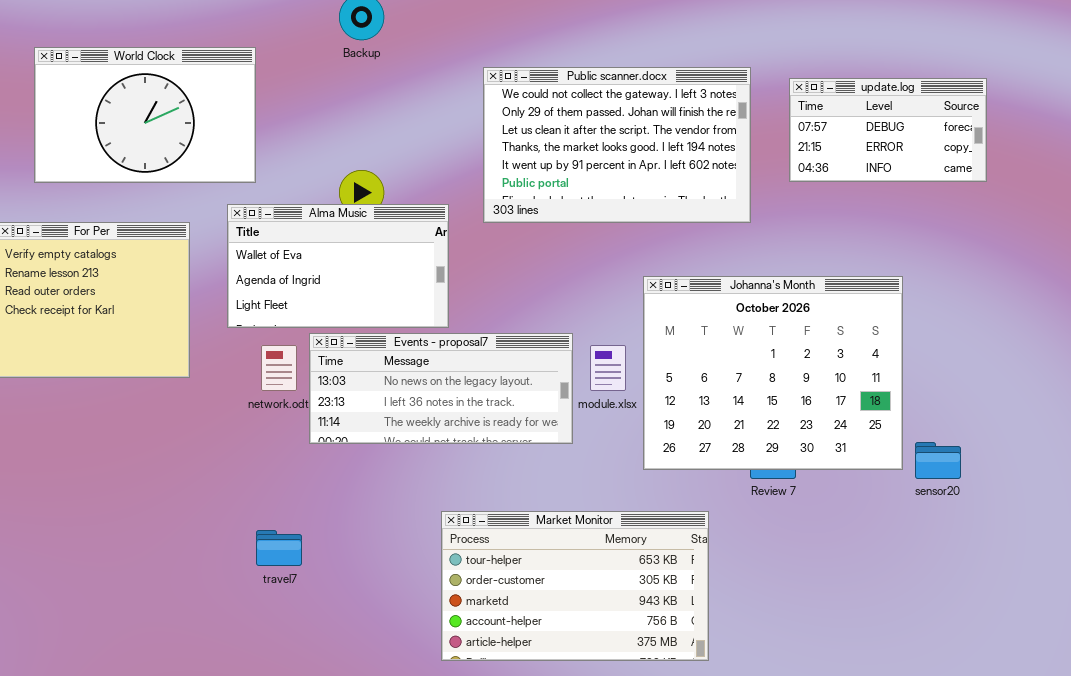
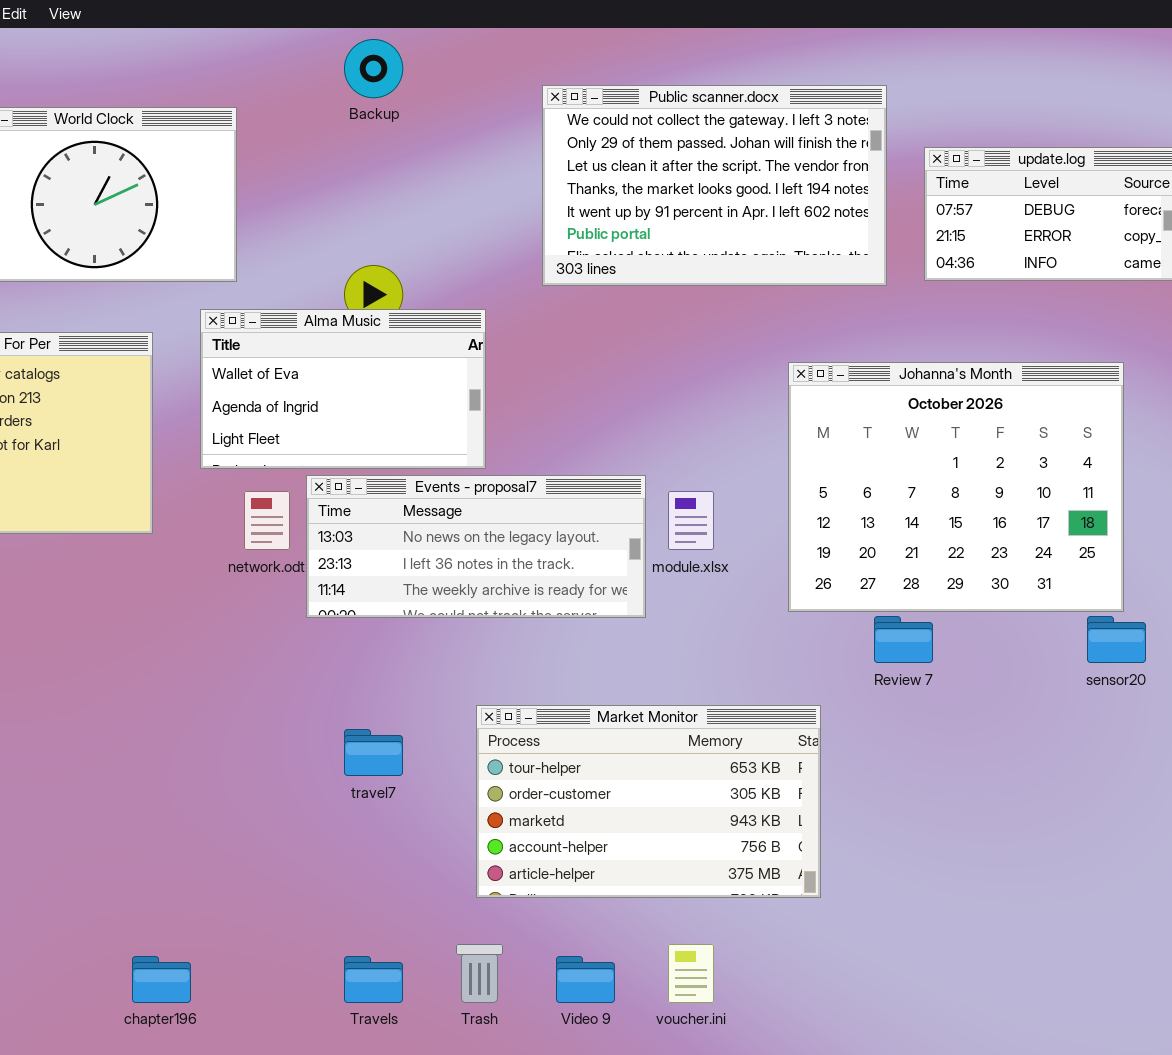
Public scanner.docx: [483,67,751,223] -> [542,85,887,286], moved
Johanna's Month: [643,276,903,470] -> [788,362,1124,612], moved
travel7: [256,530,302,566] -> [344,729,403,776], moved

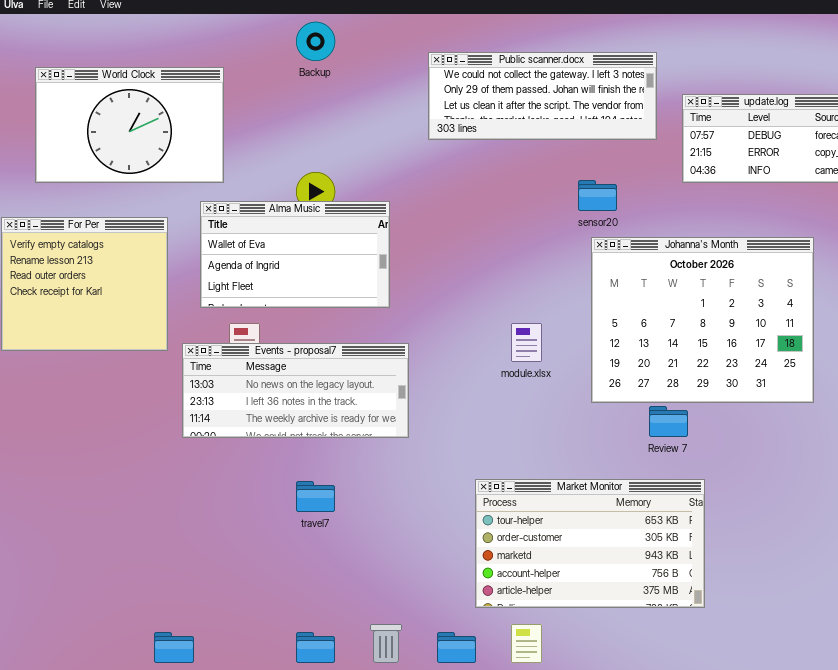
Public scanner.docx: [542,85,887,286] -> [428,52,657,140], resized
Events - proposal7: [306,475,646,618] -> [182,343,409,438], moved
sensor20: [1087,616,1146,663] -> [578,180,617,211], moved
Market Monitor: [476,705,821,898] -> [475,479,705,608], moved

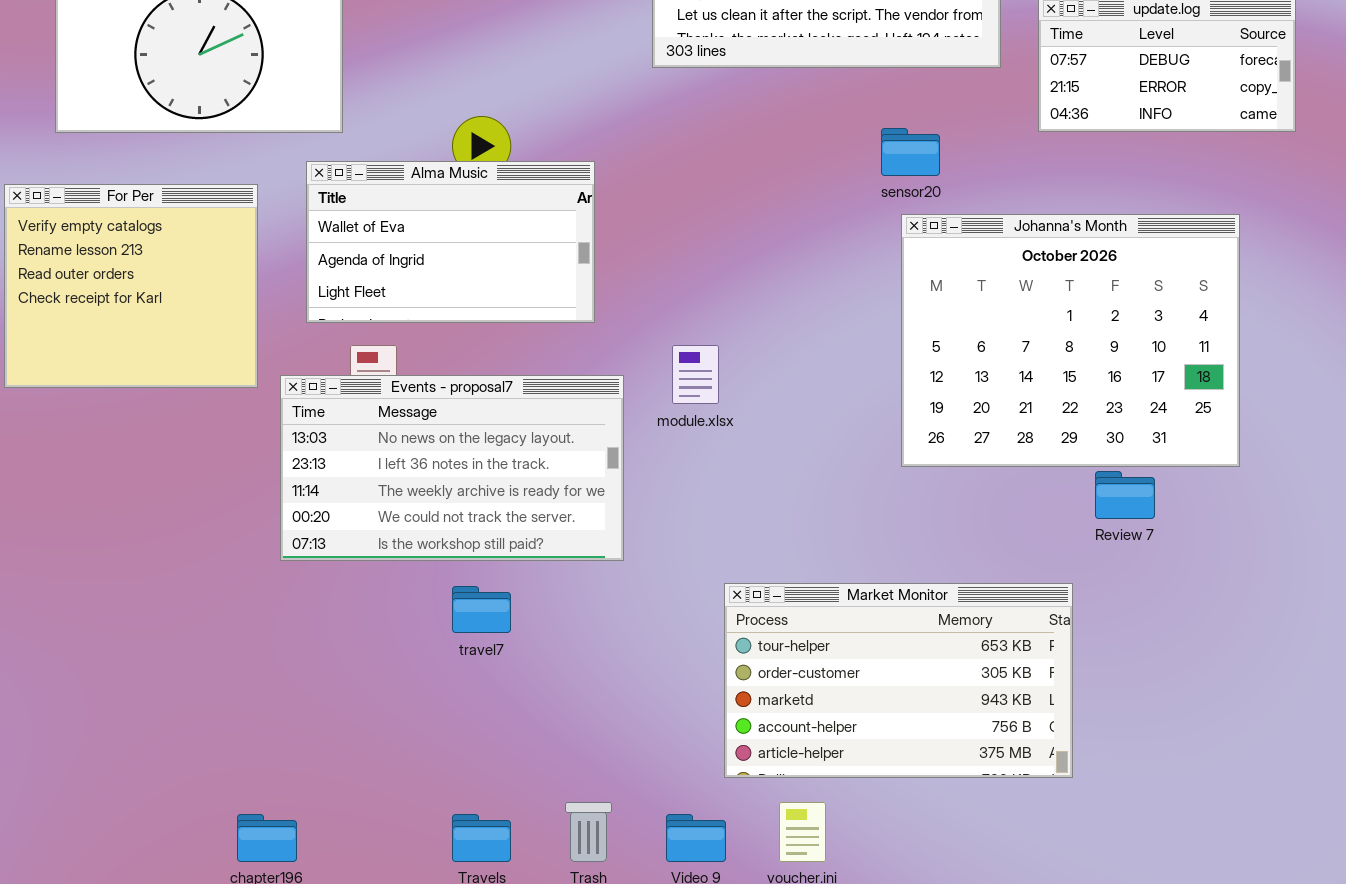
module.xlsx: [511,323,542,362] -> [672,345,719,404], moved
Events - proposal7: [182,343,409,438] -> [280,375,624,561], resized
Review 7: [649,406,688,437] -> [1095,471,1155,519], moved

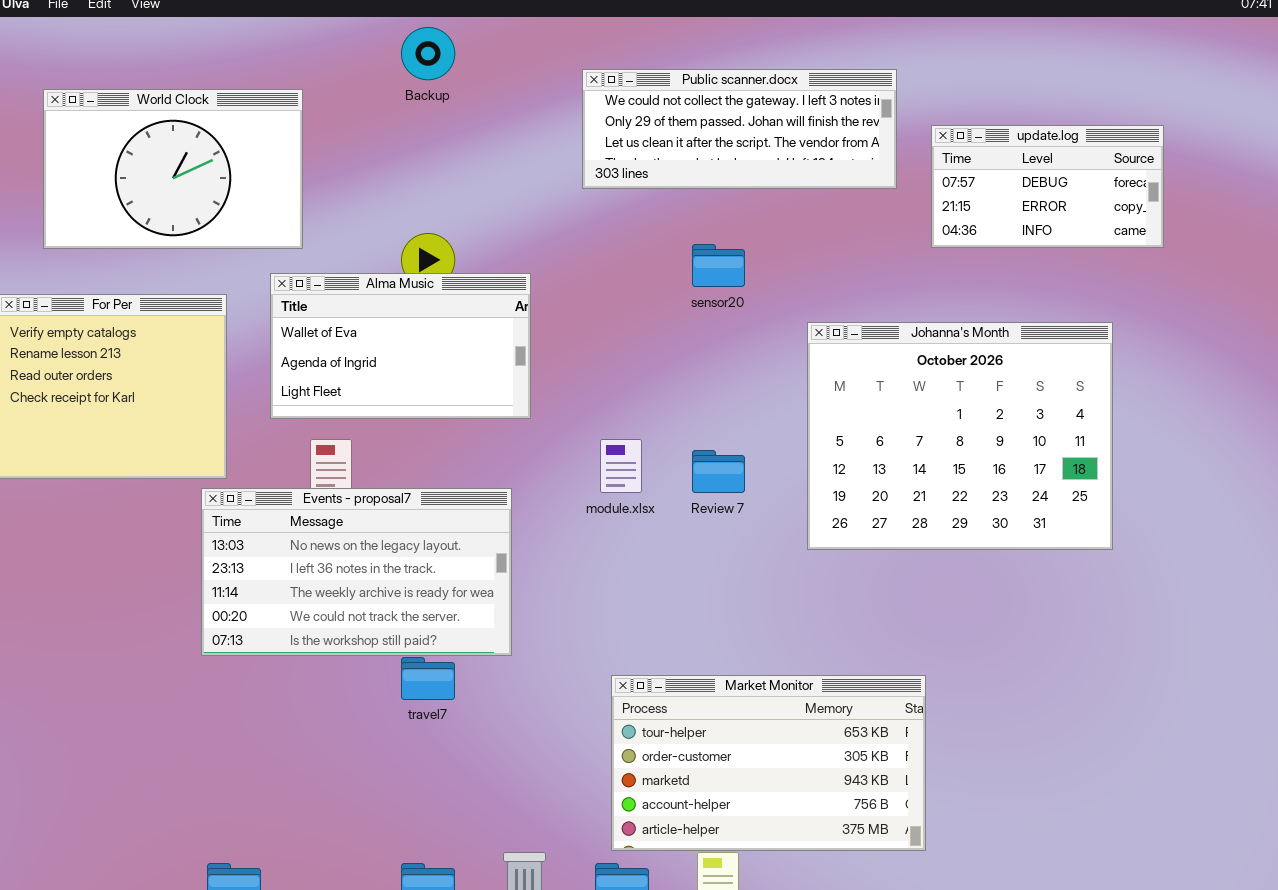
sensor20: [881,128,940,176] -> [692,244,745,287], moved
Events - proposal7: [280,375,624,561] -> [201,488,512,656], moved
Review 7: [1095,471,1155,519] -> [692,450,745,493], moved
Market Monitor: [724,583,1073,778] -> [611,675,926,851], moved

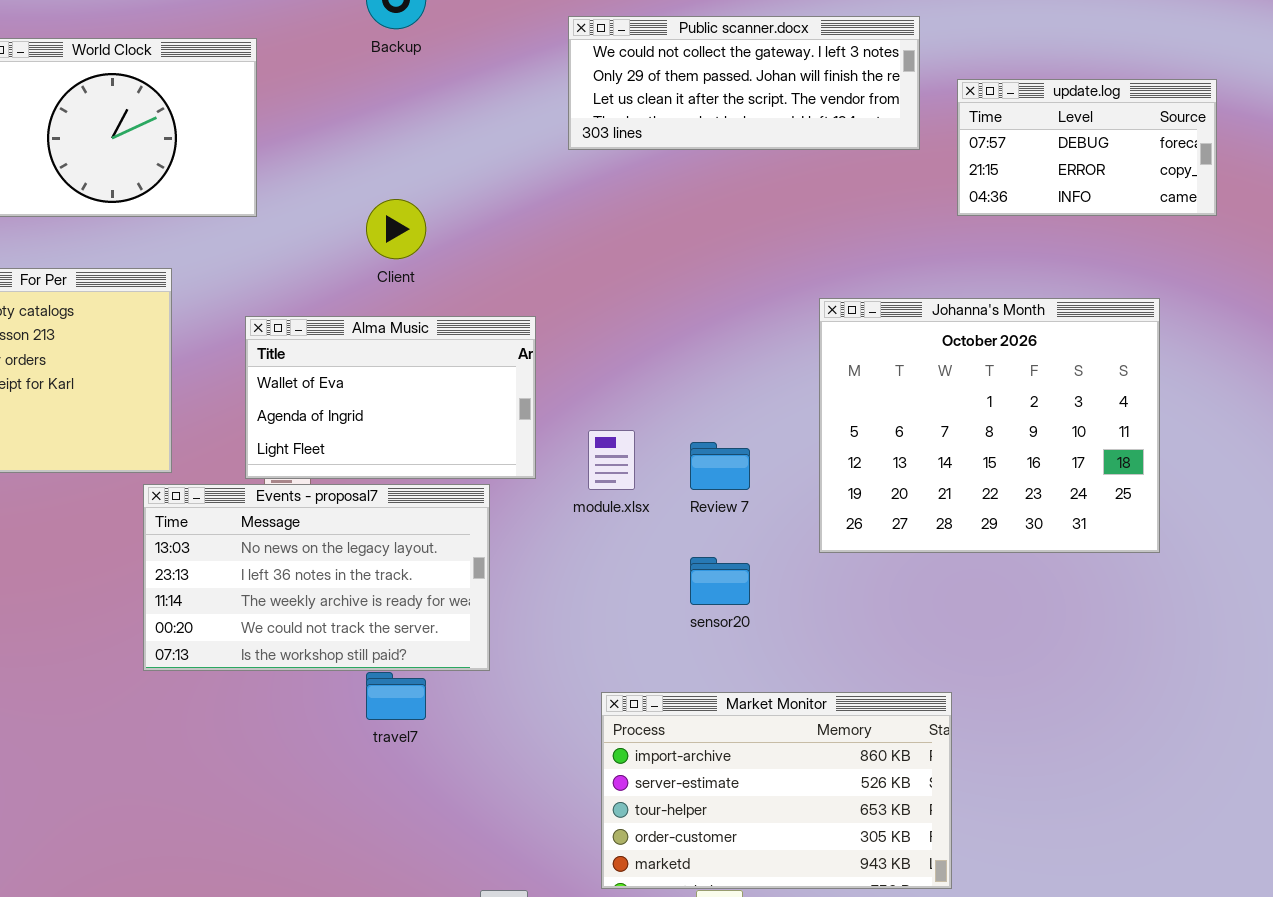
sensor20: [692,244,745,287] -> [690,557,750,605], moved
Alma Music: [270,273,531,419] -> [245,316,536,479], moved
Market Monitor: [611,675,926,851] -> [601,692,952,889], scrolled up 2 rows

